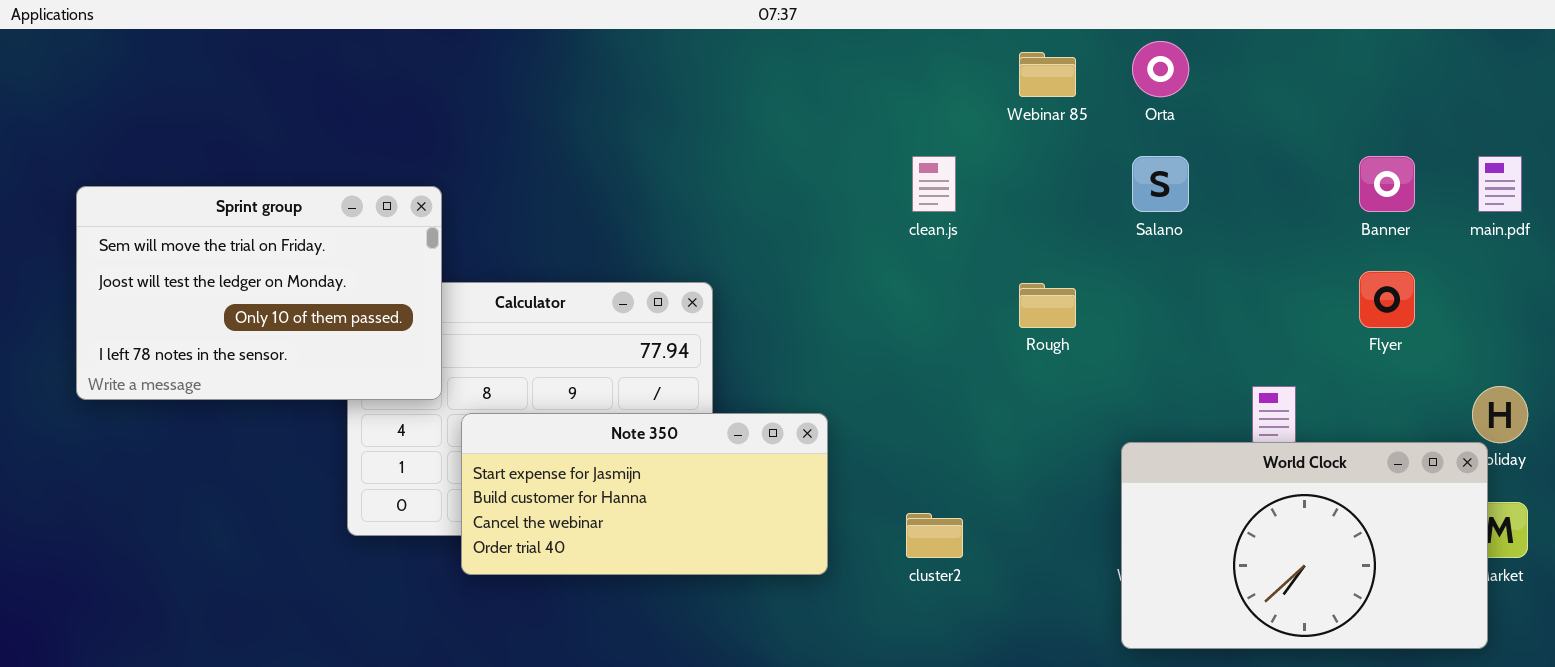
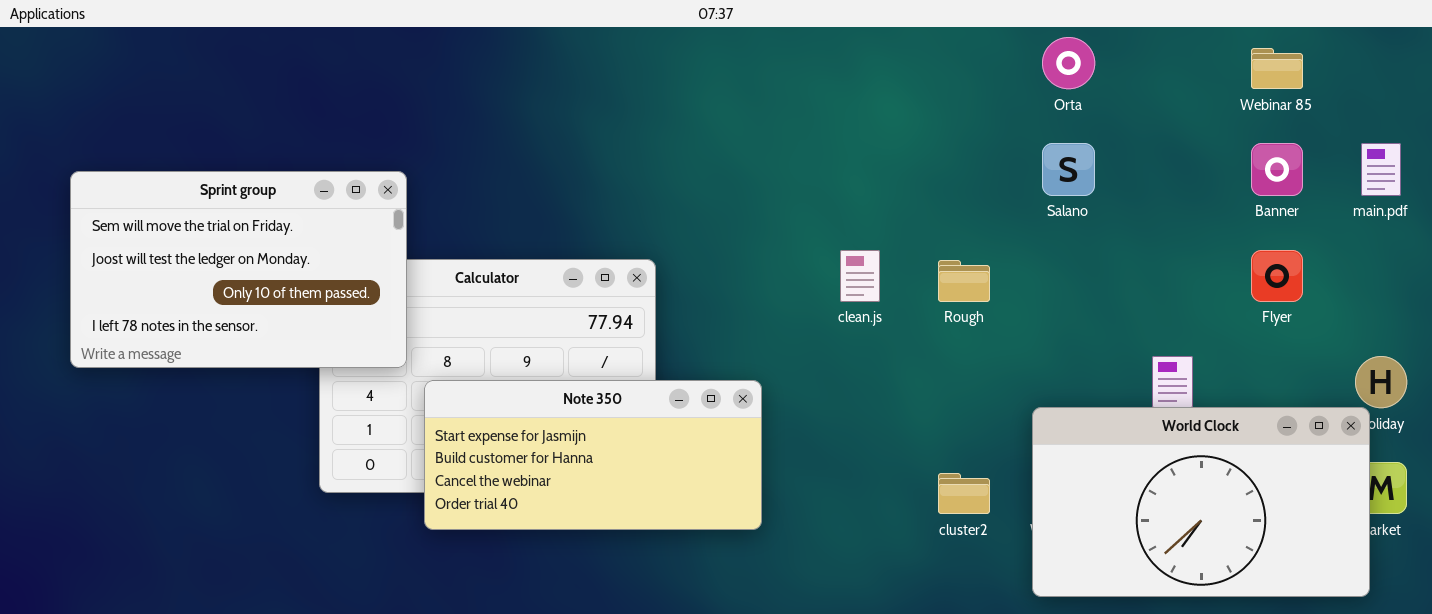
Webinar 85: [1019,52,1076,97] -> [1251,48,1303,89], moved
clean.js: [912,156,956,212] -> [840,250,880,302], moved
cluster2: [906,513,963,558] -> [938,473,990,514], moved

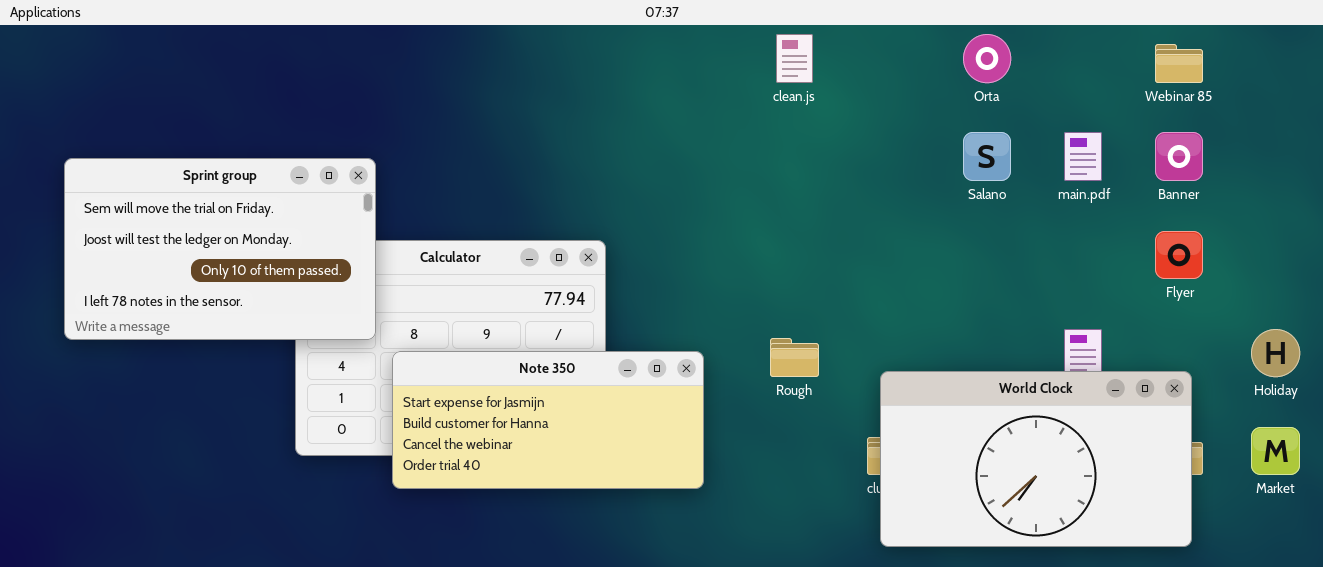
main.pdf: [1361,143,1401,196] -> [1064,132,1102,181], moved
clean.js: [840,250,880,302] -> [776,34,813,83], moved
Rough: [938,260,990,302] -> [770,338,819,377], moved
World Clock: [1032,407,1370,597] -> [880,371,1192,547], moved

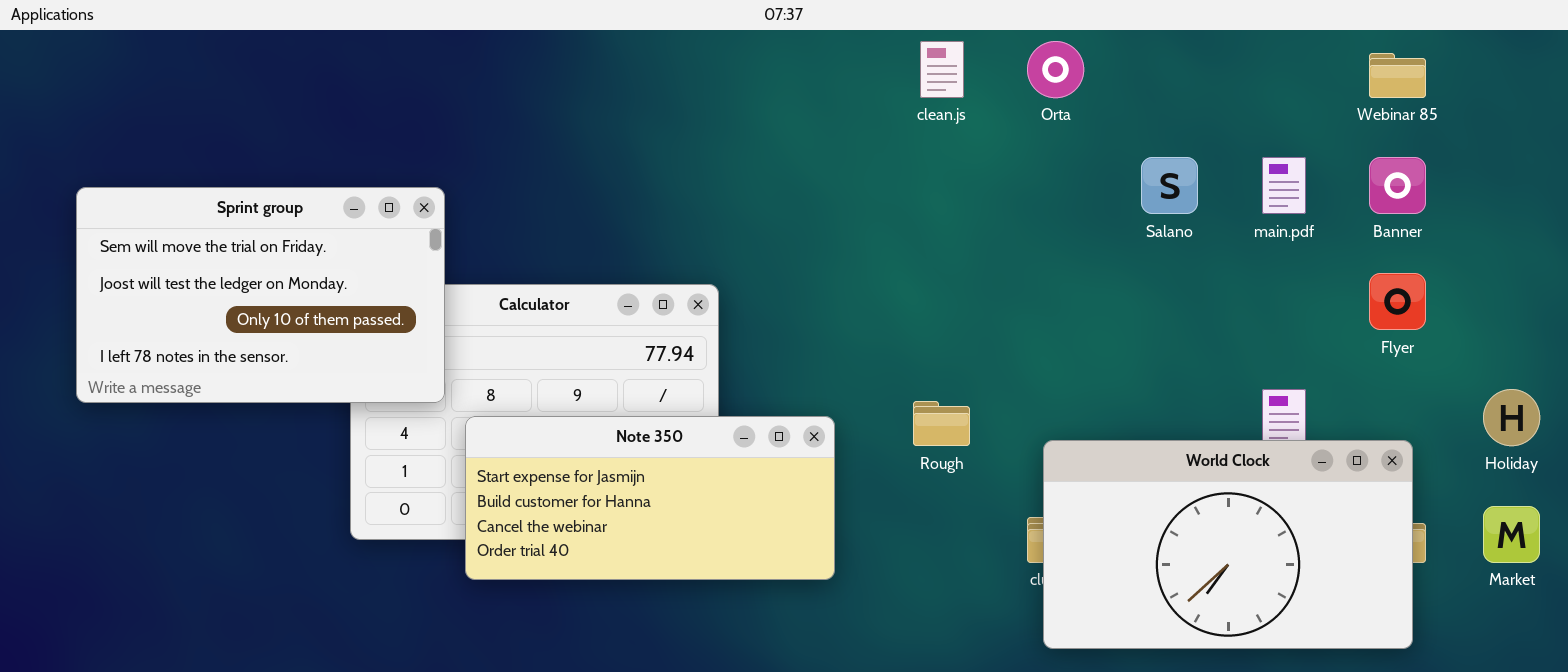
Orta: [963,34,1011,83] -> [1027,41,1084,98], moved

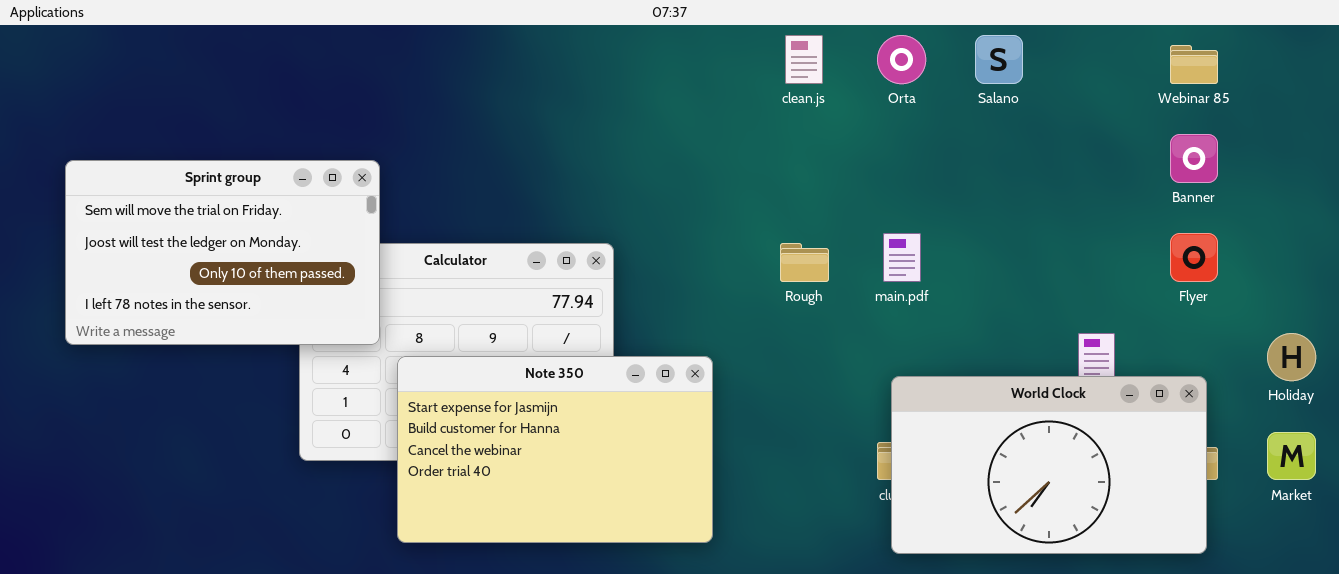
Salano: [1141,157,1198,214] -> [975,35,1023,84], moved
main.pdf: [1262,157,1306,214] -> [883,233,921,282], moved
Rough: [913,401,970,446] -> [780,243,829,282], moved
Note 350: [465,416,835,580] -> [397,356,713,543], resized

